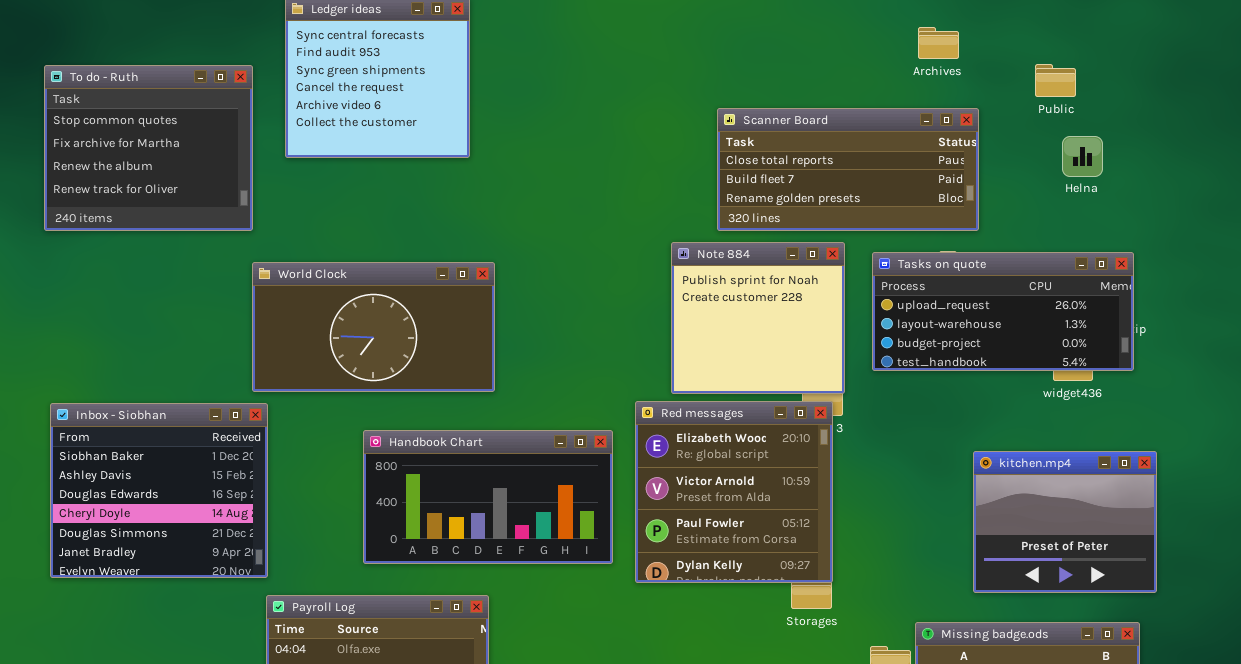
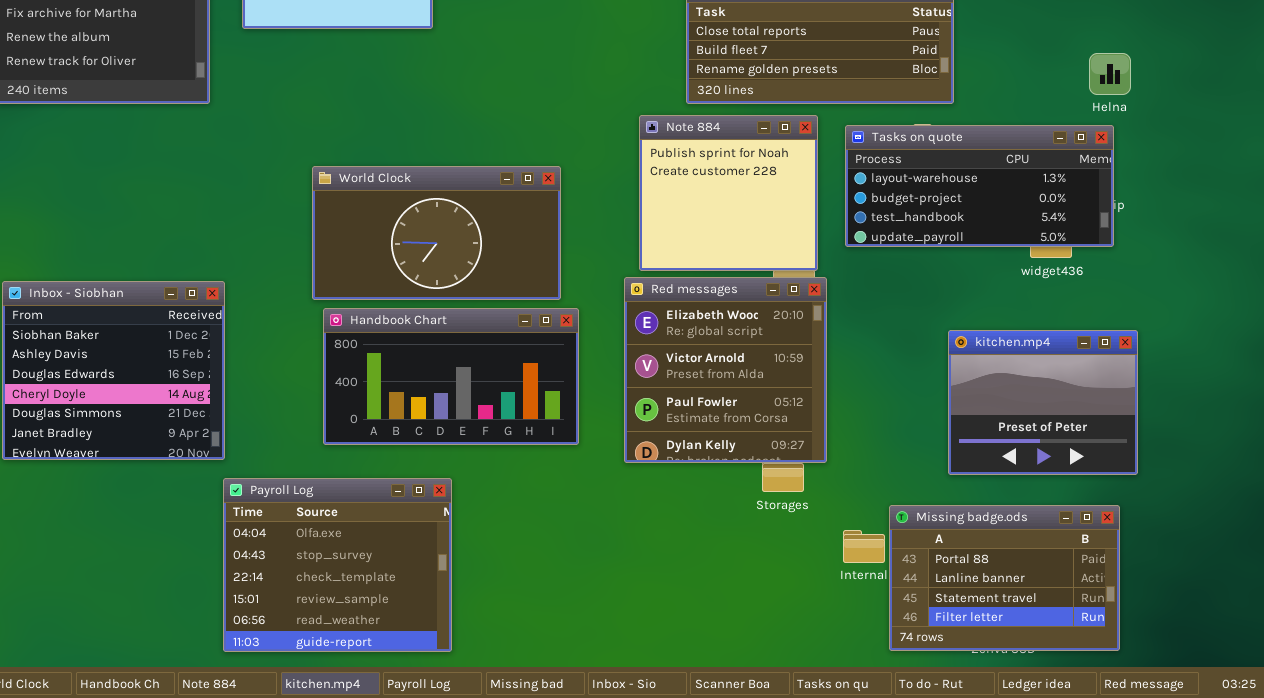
Helna: [1062,136,1103,177] -> [1089,53,1131,95], moved
Tasks on quote: [872,252,1134,371] -> [845,125,1114,247], scrolled down 1 row
World Clock: [252,262,495,392] -> [312,166,561,300], moved
Red messages: [635,401,833,583] -> [624,277,827,463], moved

